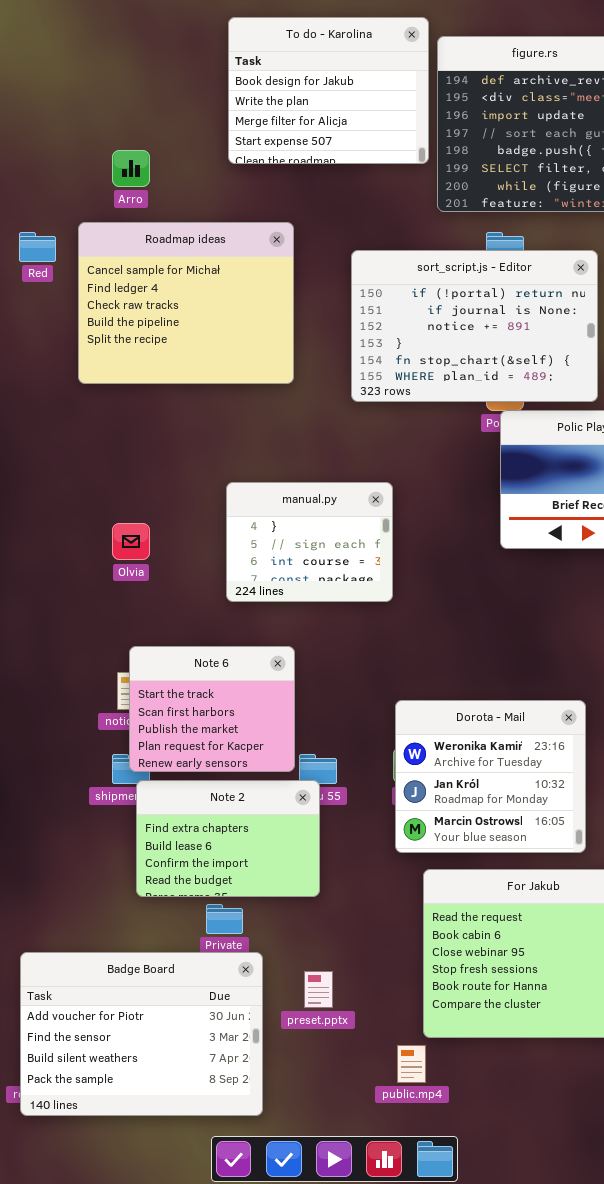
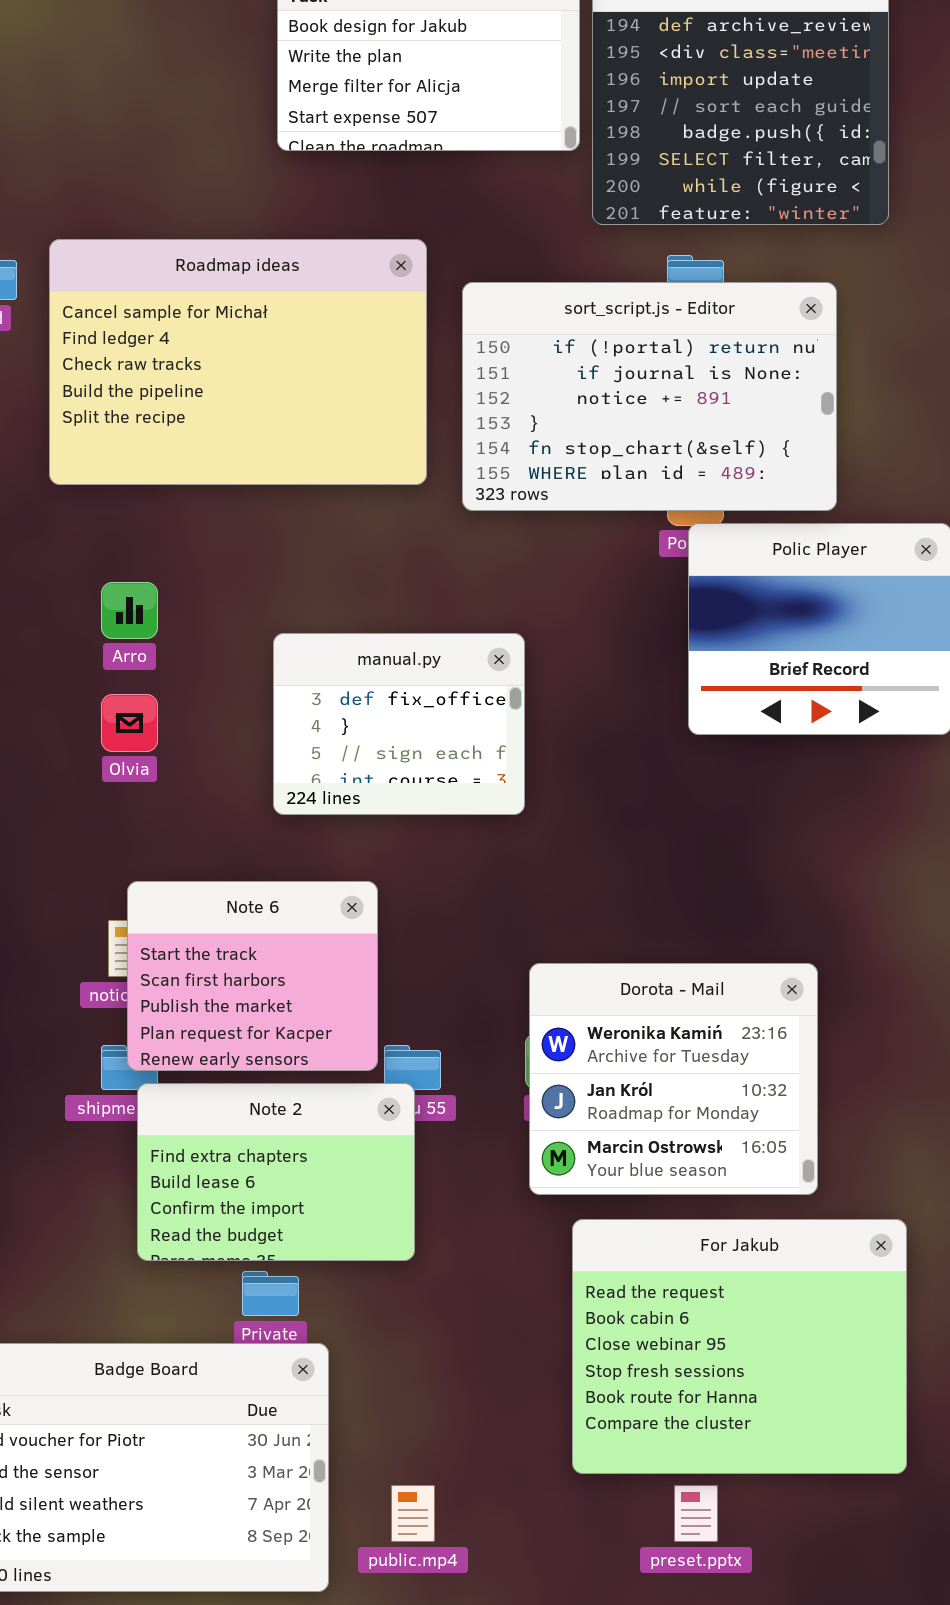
Arro: [112,150,150,187] -> [101,582,158,639], moved
Roadmap ideas: [78,222,294,384] -> [49,239,427,485], resized
manual.py: [226,482,393,602] -> [273,633,525,815], scrolled up 1 row
preset.pptx: [304,971,333,1008] -> [674,1485,718,1542], moved
public.mp4: [397,1045,426,1083] -> [391,1485,435,1542], moved

